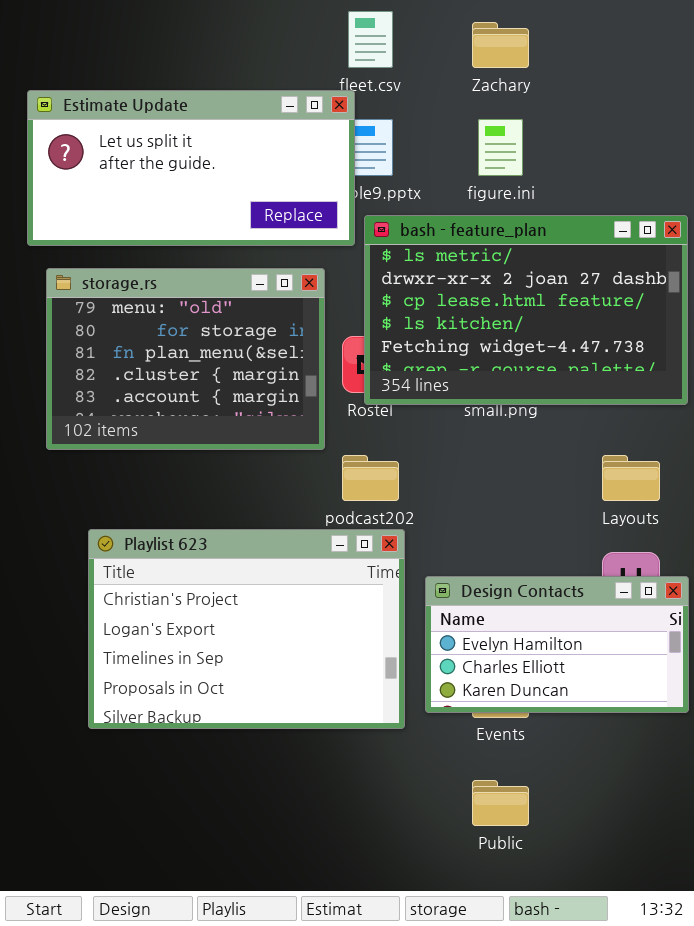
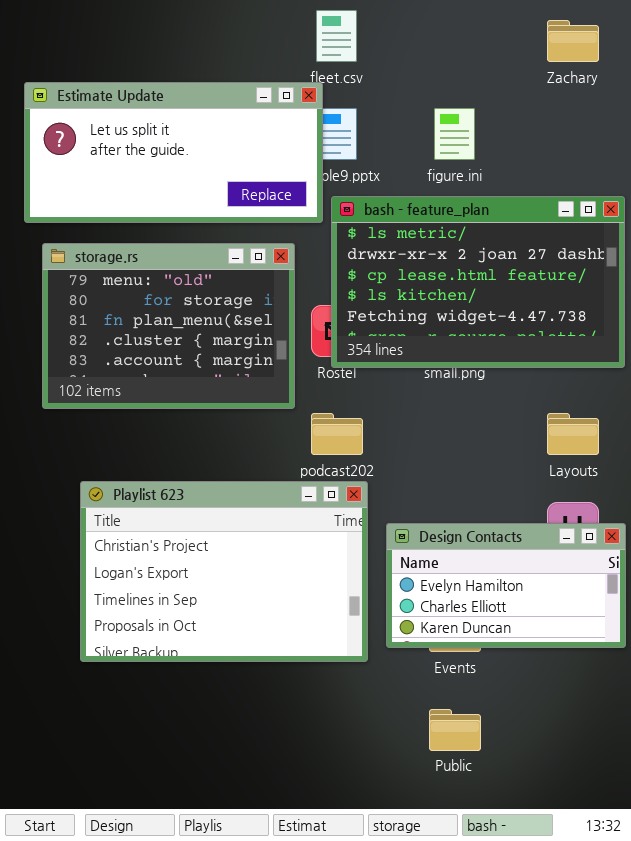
Zachary: [472,22,529,68] -> [547,20,599,62], moved

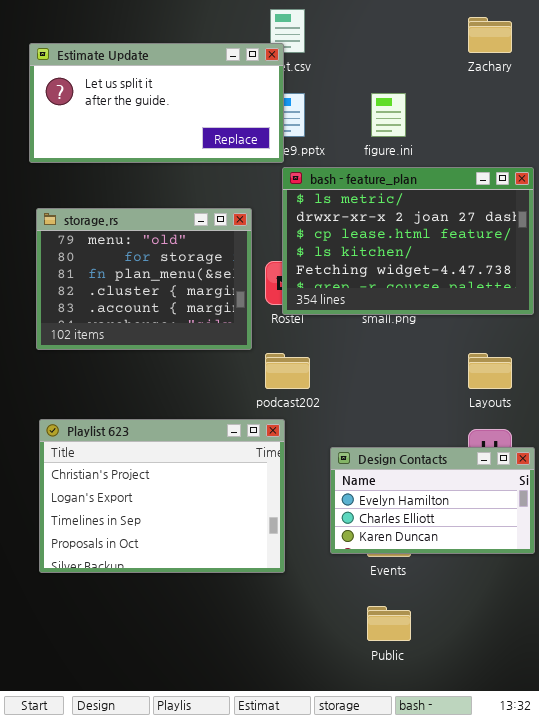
Estimate Update: [24,82,323,223] -> [29,43,284,163], moved
Playlist 623: [80,481,368,662] -> [39,419,285,573], moved

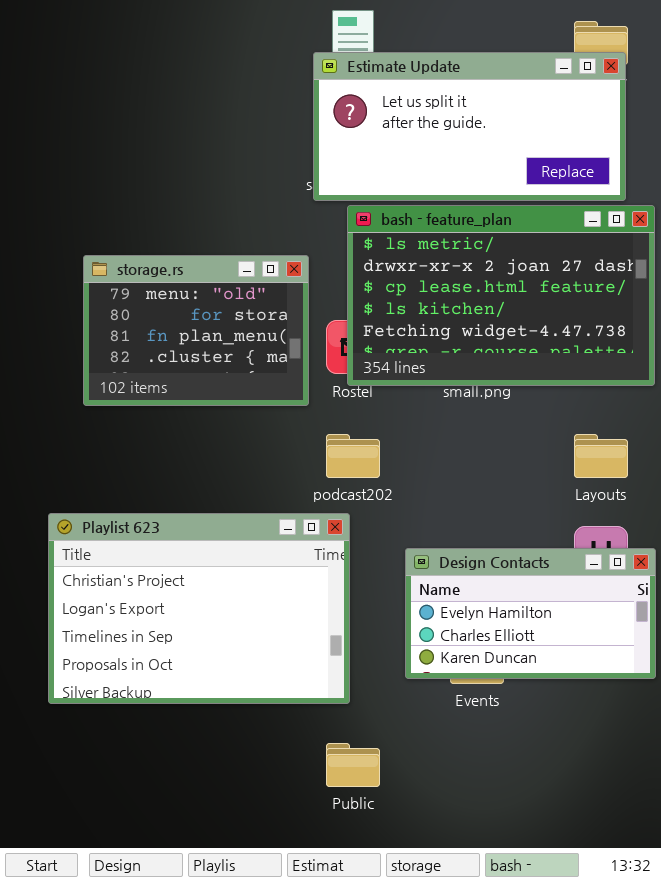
Estimate Update: [29,43,284,163] -> [313,52,626,201], moved
storage.rs: [36,208,252,350] -> [83,255,309,406], resized
Public: [367,606,411,641] -> [326,743,380,787], moved

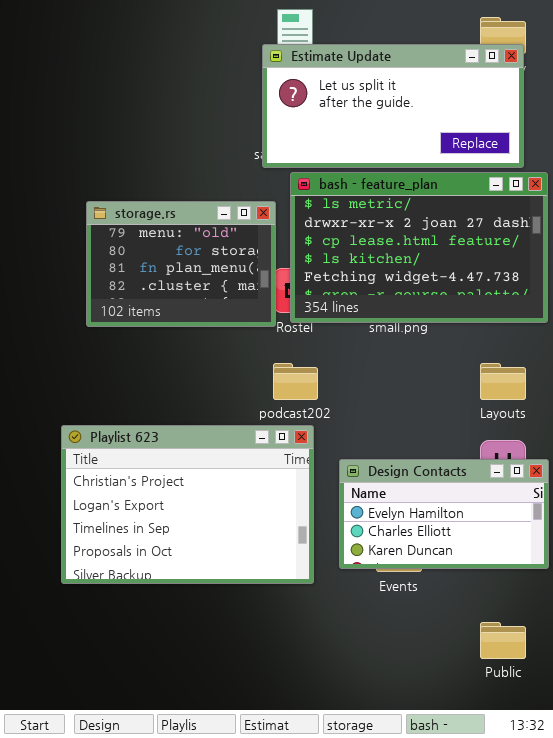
storage.rs: [83,255,309,406] -> [86,201,276,327], moved
Playlist 623: [48,513,350,704] -> [61,425,314,584], moved
Public: [326,743,380,787] -> [480,622,526,659], moved

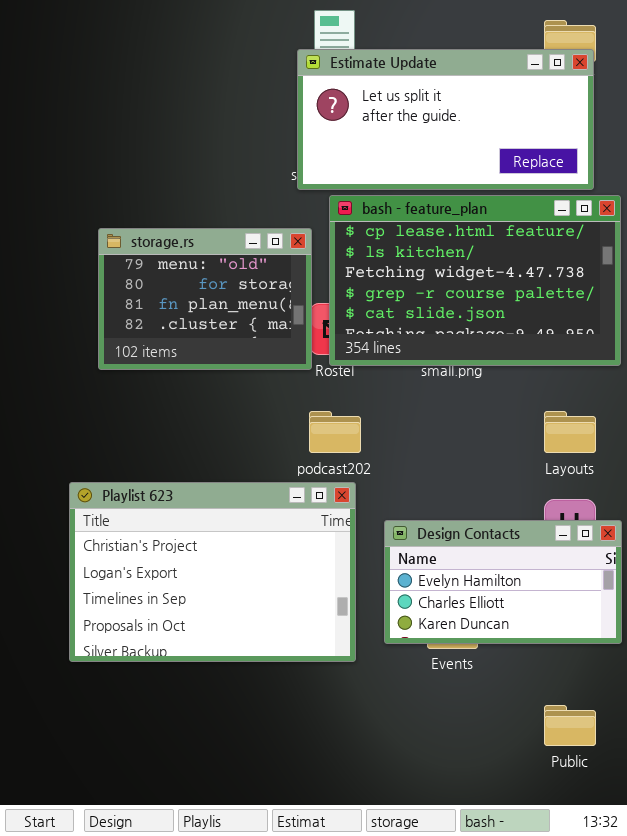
bash - feature_plan: [290,172,548,323] -> [329,195,621,366], scrolled down 2 rows

